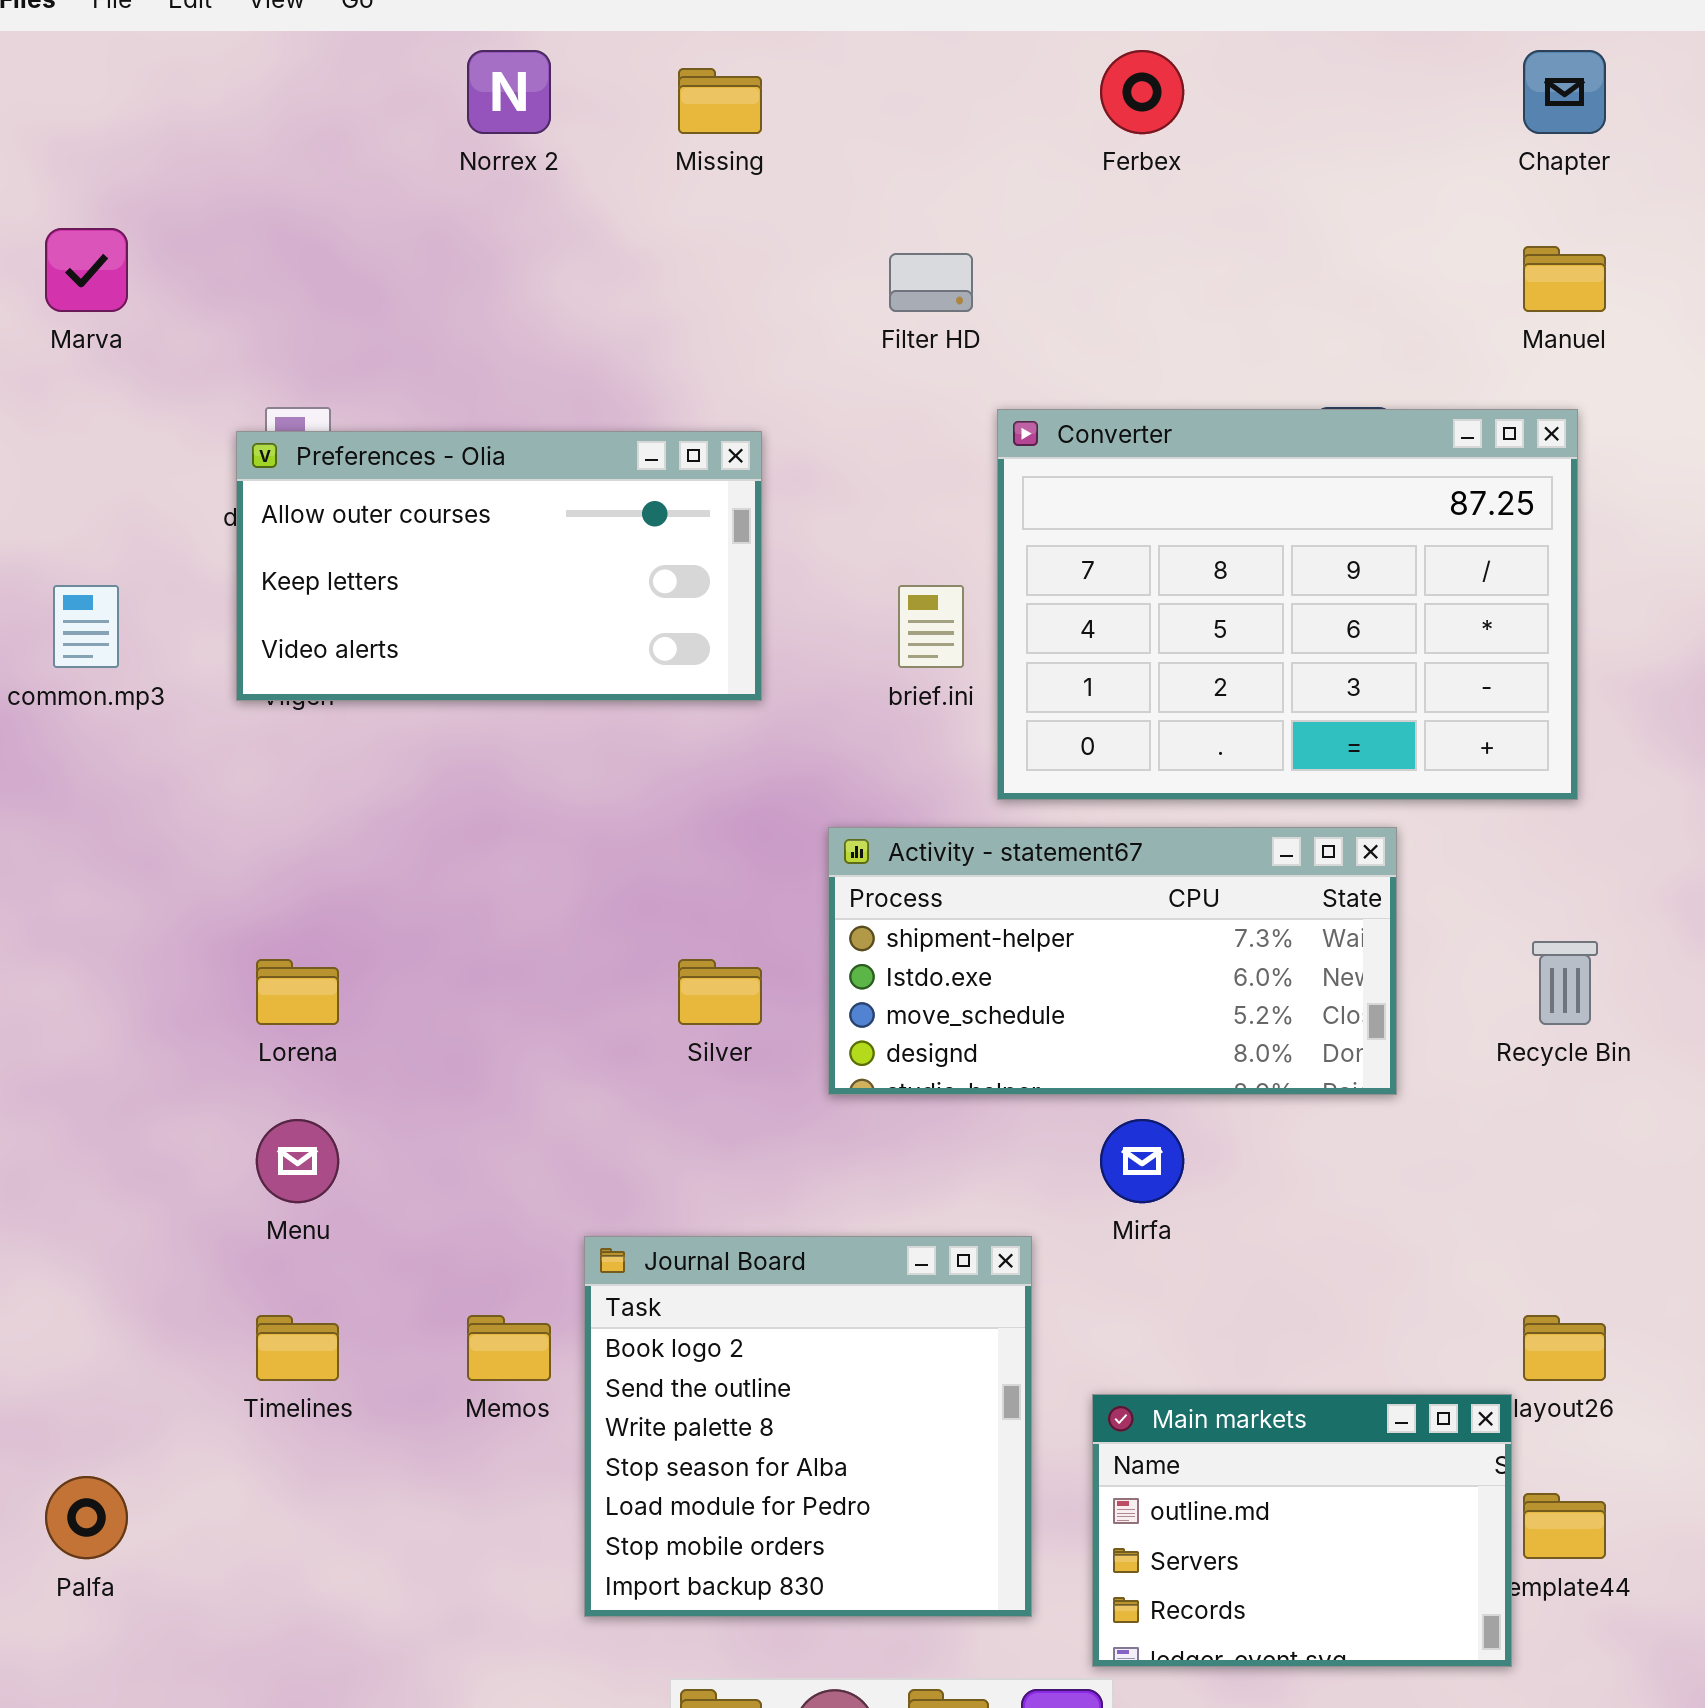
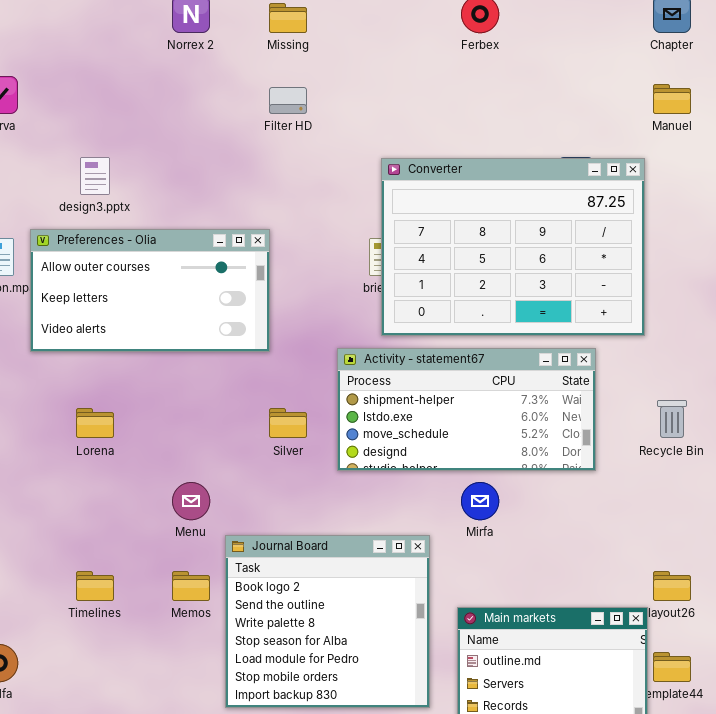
Filter HD: [889,253,973,312] -> [269,87,307,114], moved
Converter: [997,409,1578,800] -> [381,158,645,336], moved
Preferences - Olia: [236,431,762,701] -> [30,229,270,352], moved
Menu: [256,1119,339,1203] -> [172,482,210,520], moved

